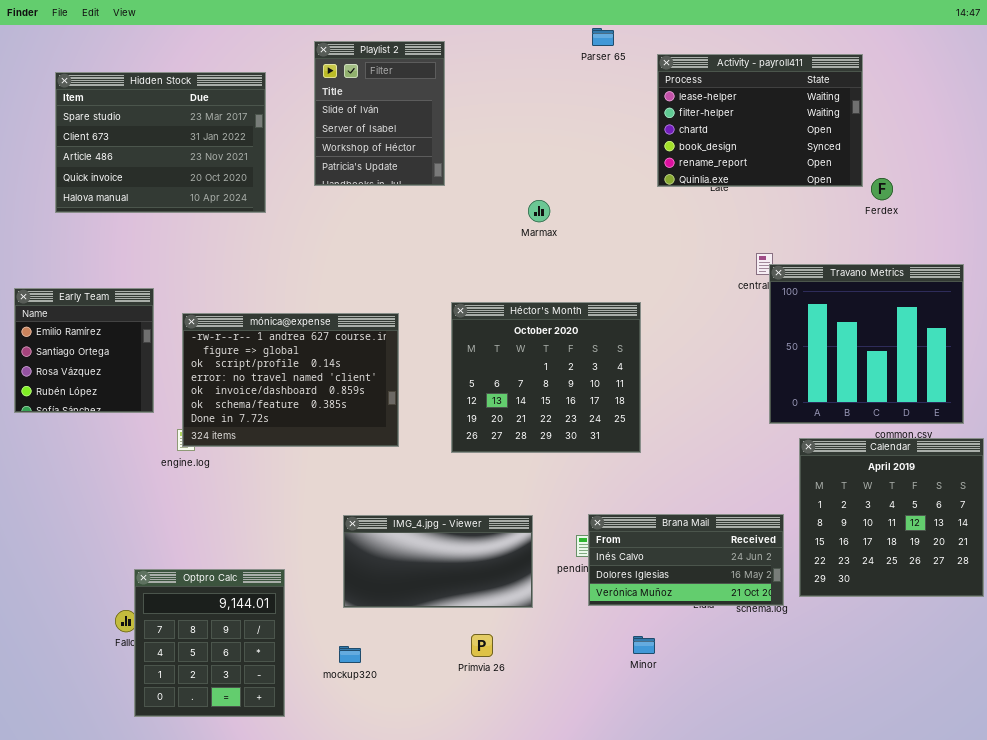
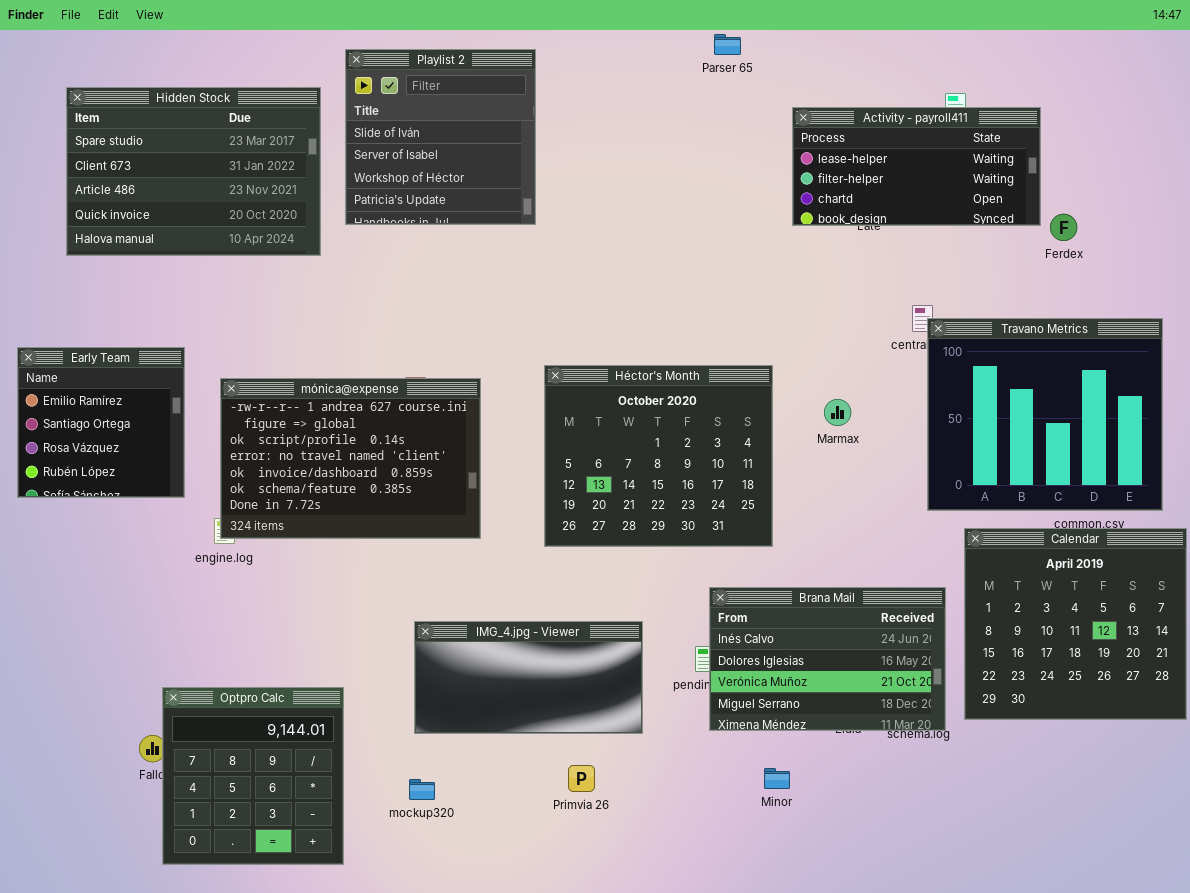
Playlist 2: [314,41,445,186] -> [345,49,536,225], resized
Activity - payroll411: [657,54,863,187] -> [792,107,1041,226], resized
Marmax: [528,200,550,222] -> [824,399,851,426], moved
Brana Mail: [588,514,784,606] -> [709,587,946,731], resized

